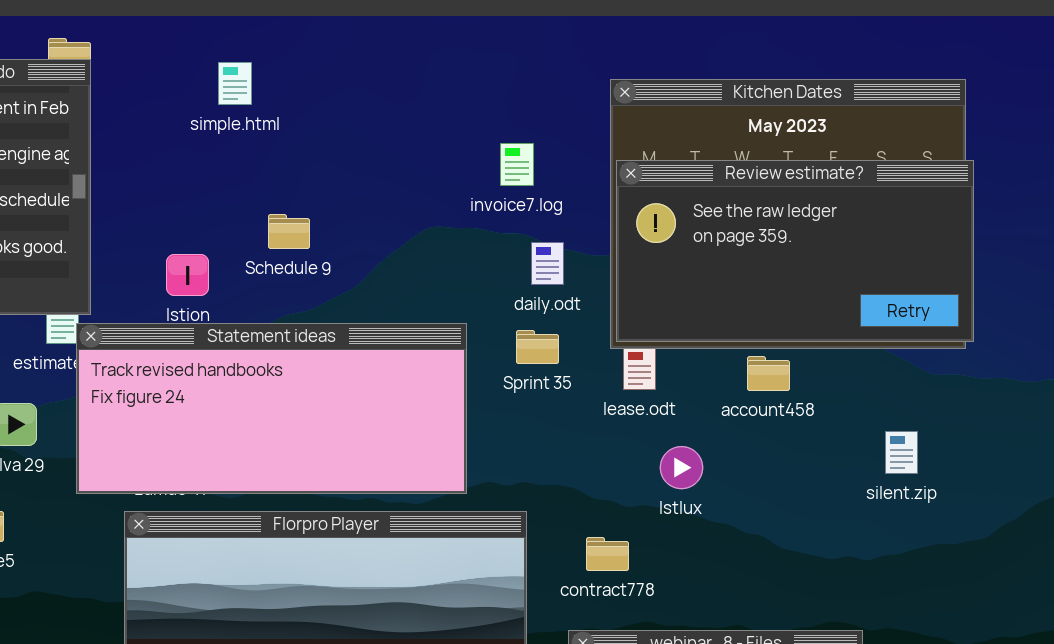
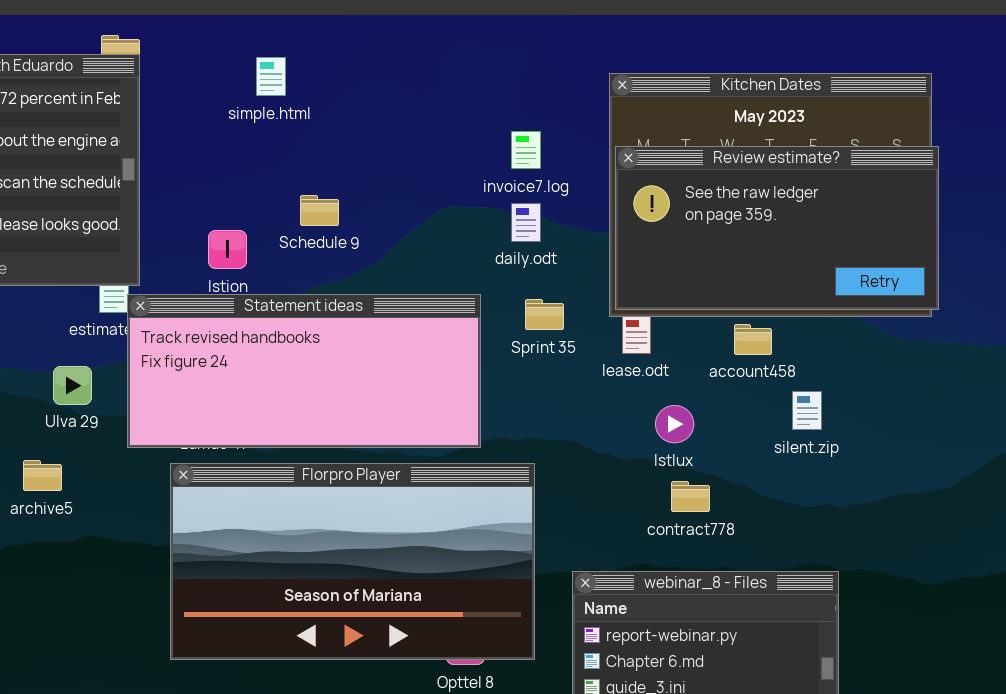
daily.odt: [531,242,564,285] -> [511,203,541,242], moved
silent.zip: [885,431,918,474] -> [792,391,822,430], moved
contract778: [586,537,629,571] -> [671,481,710,512], moved

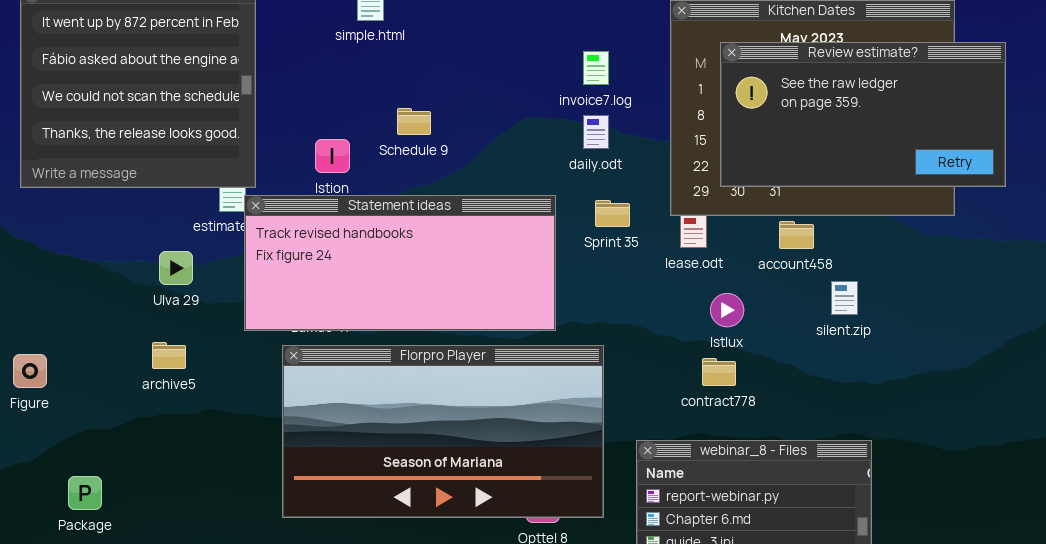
Review estimate?: [615,146,939,310] -> [720,42,1006,187], moved
Ulva 29: [53,366,92,405] -> [159,251,193,285], moved
contract778: [671,481,710,512] -> [702,358,736,386], moved

